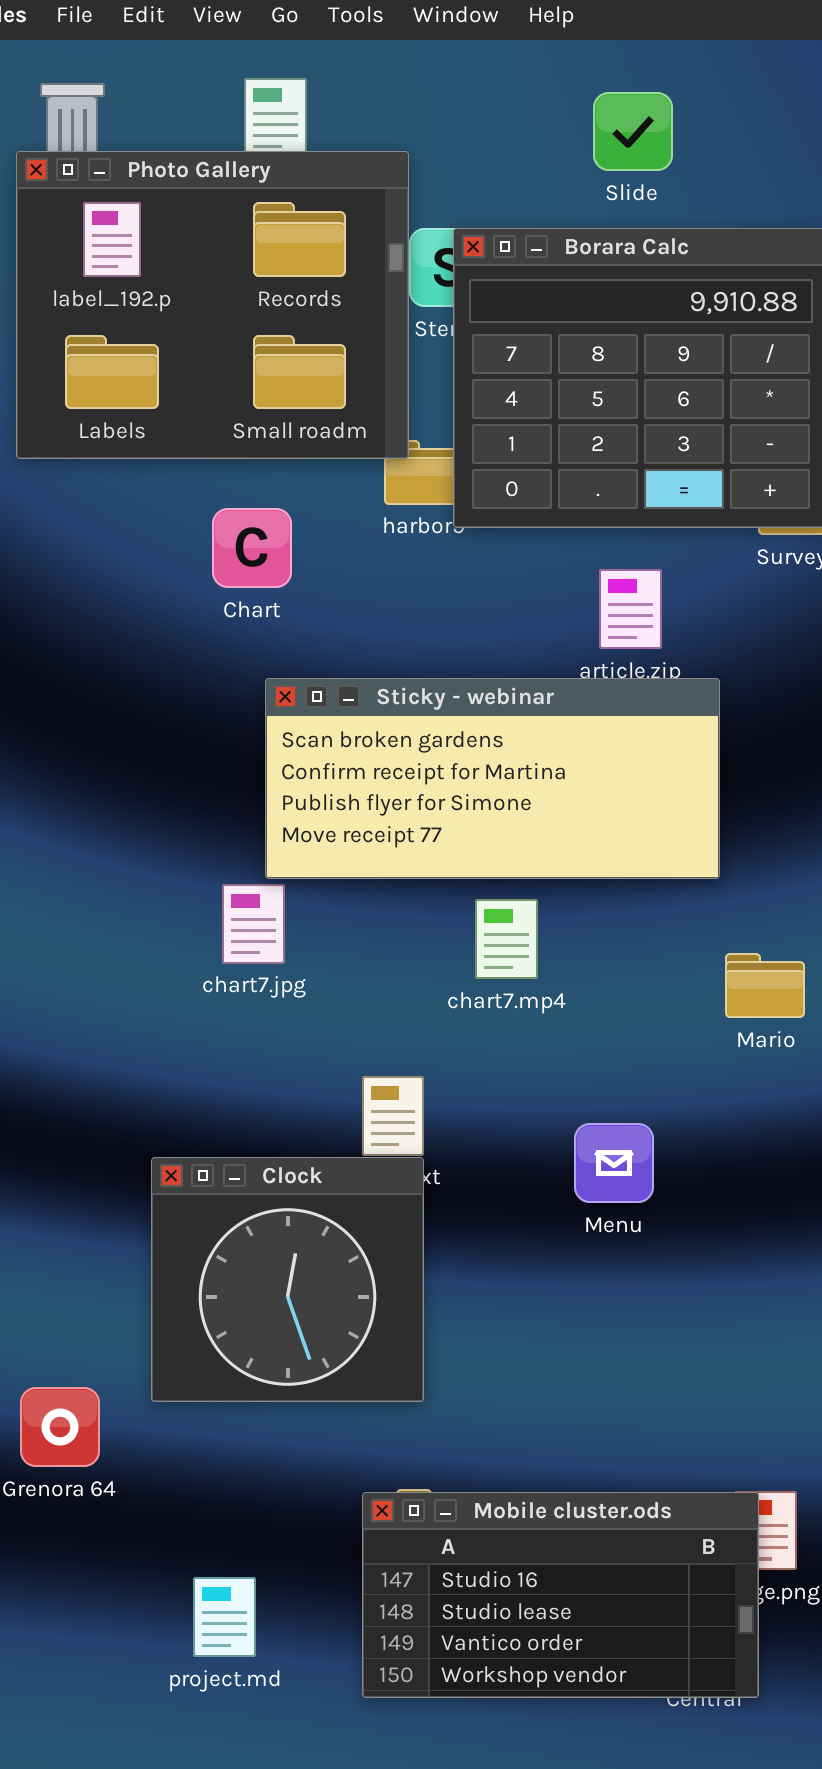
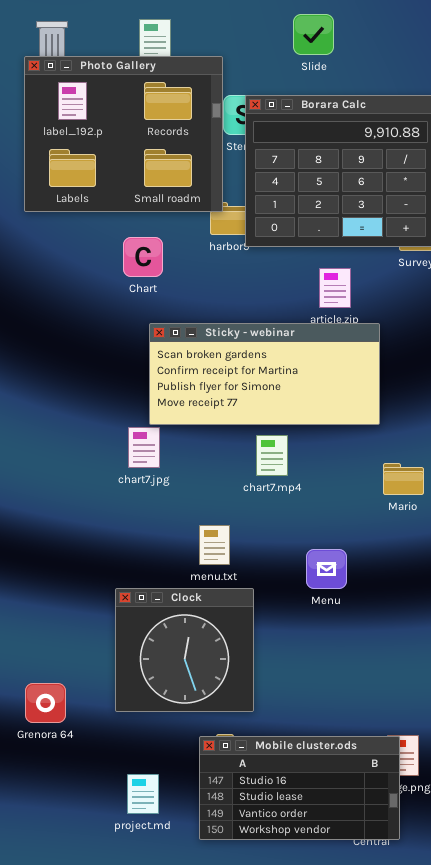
Slide: [593,92,673,171] -> [293,14,334,55], moved
Clock: [151,1157,424,1402] -> [115,588,254,712], moved
project.md: [193,1577,256,1657] -> [127,774,159,814], moved

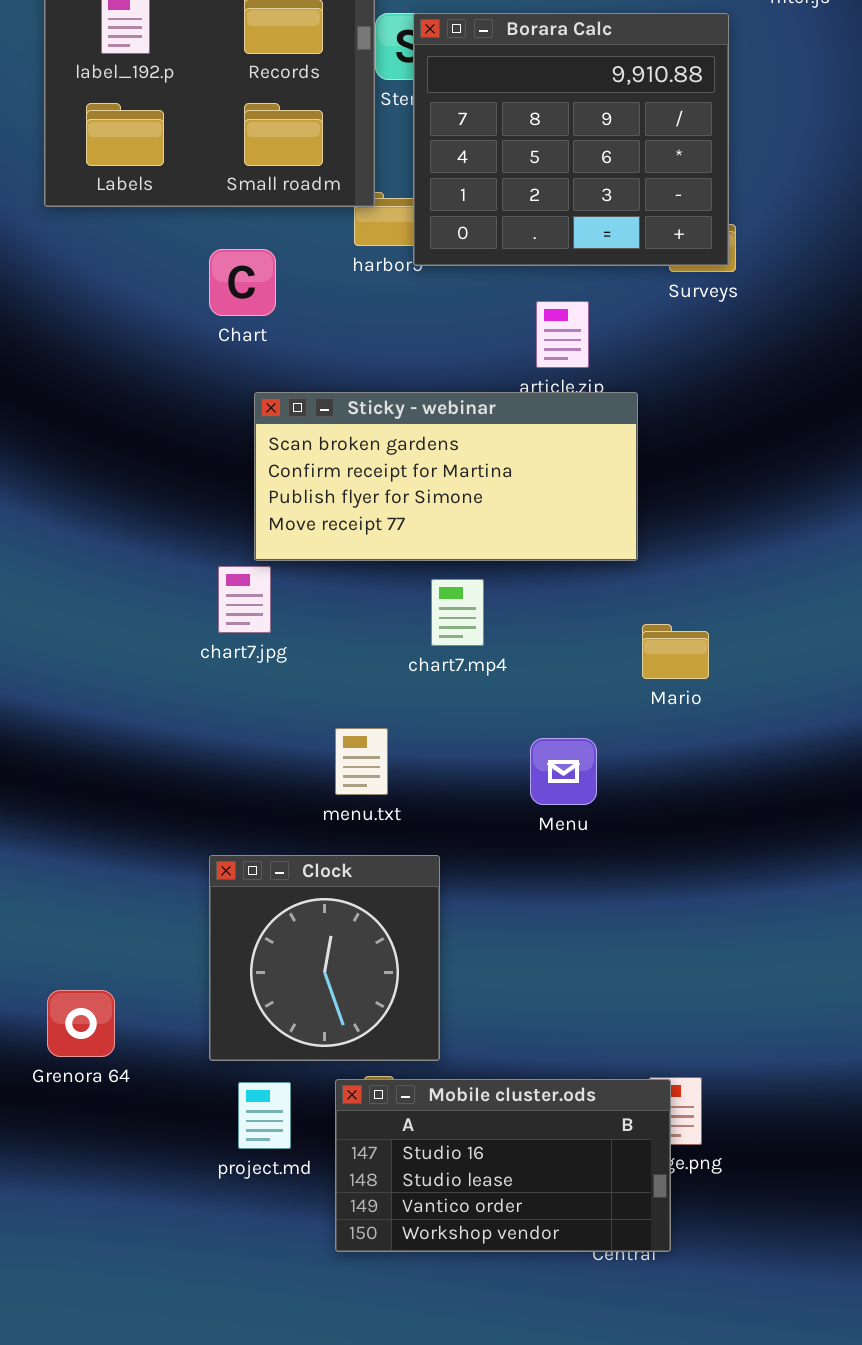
Menu: [306,549,347,589] -> [530,738,597,805], moved
Clock: [115,588,254,712] -> [209,855,440,1061], moved
project.md: [127,774,159,814] -> [238,1082,291,1149], moved

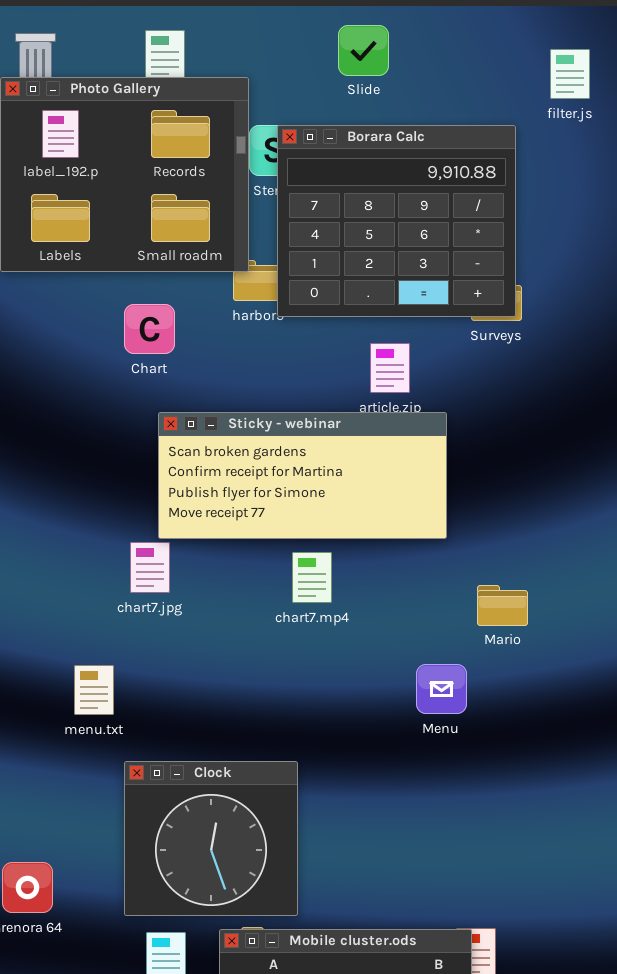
Mario: [642,624,709,679] -> [477,585,528,626], moved
menu.txt: [335,728,388,795] -> [74,665,114,715], moved
Menu: [530,738,597,805] -> [416,664,467,714], moved

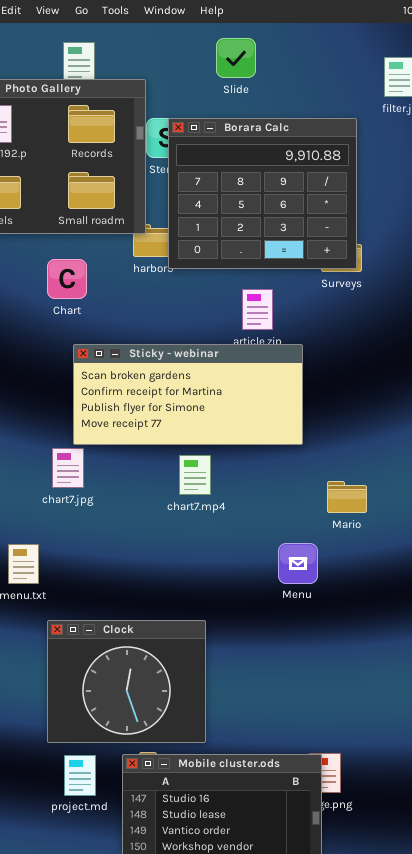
Clock: [124,761,298,916] -> [47,620,206,743], resized

